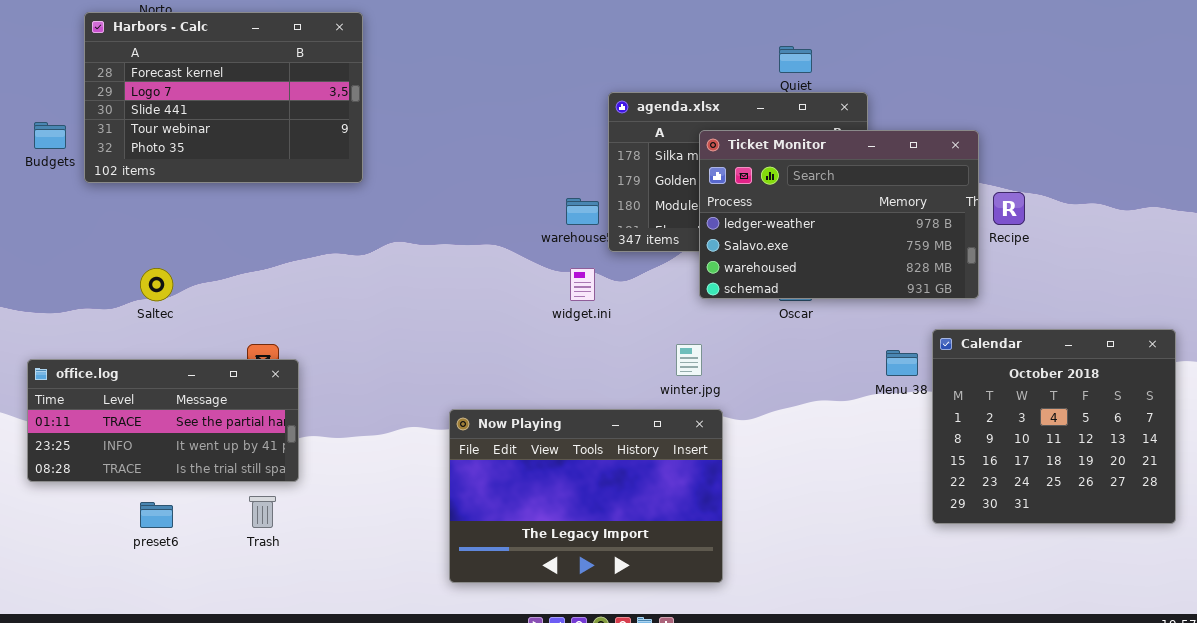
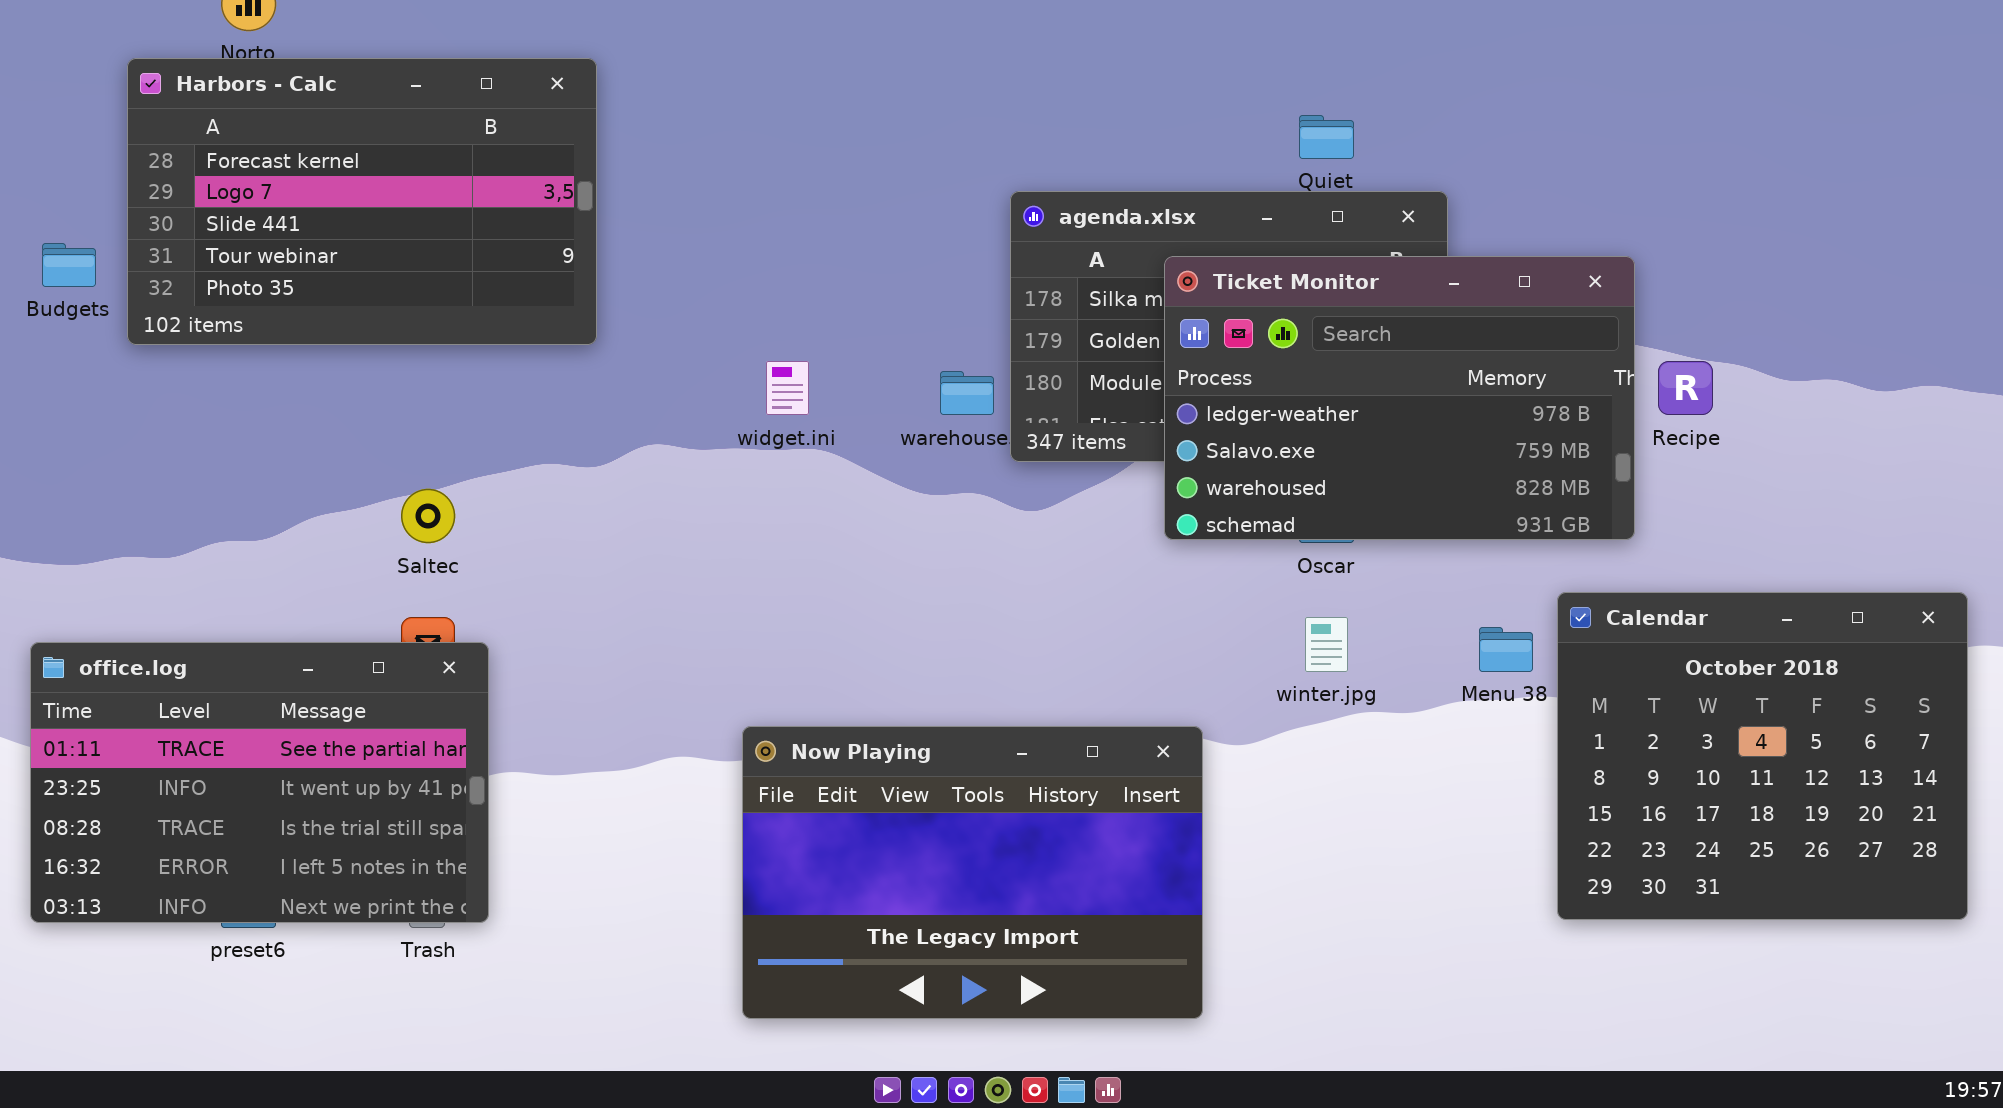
Saltec: [140,268,173,301] -> [401,489,455,543], moved
widget.ini: [570,268,595,301] -> [766,361,809,415], moved
winter.jpg: [676,344,702,376] -> [1305,617,1348,672], moved
office.log: [27,359,299,482] -> [30,642,489,923], resized

